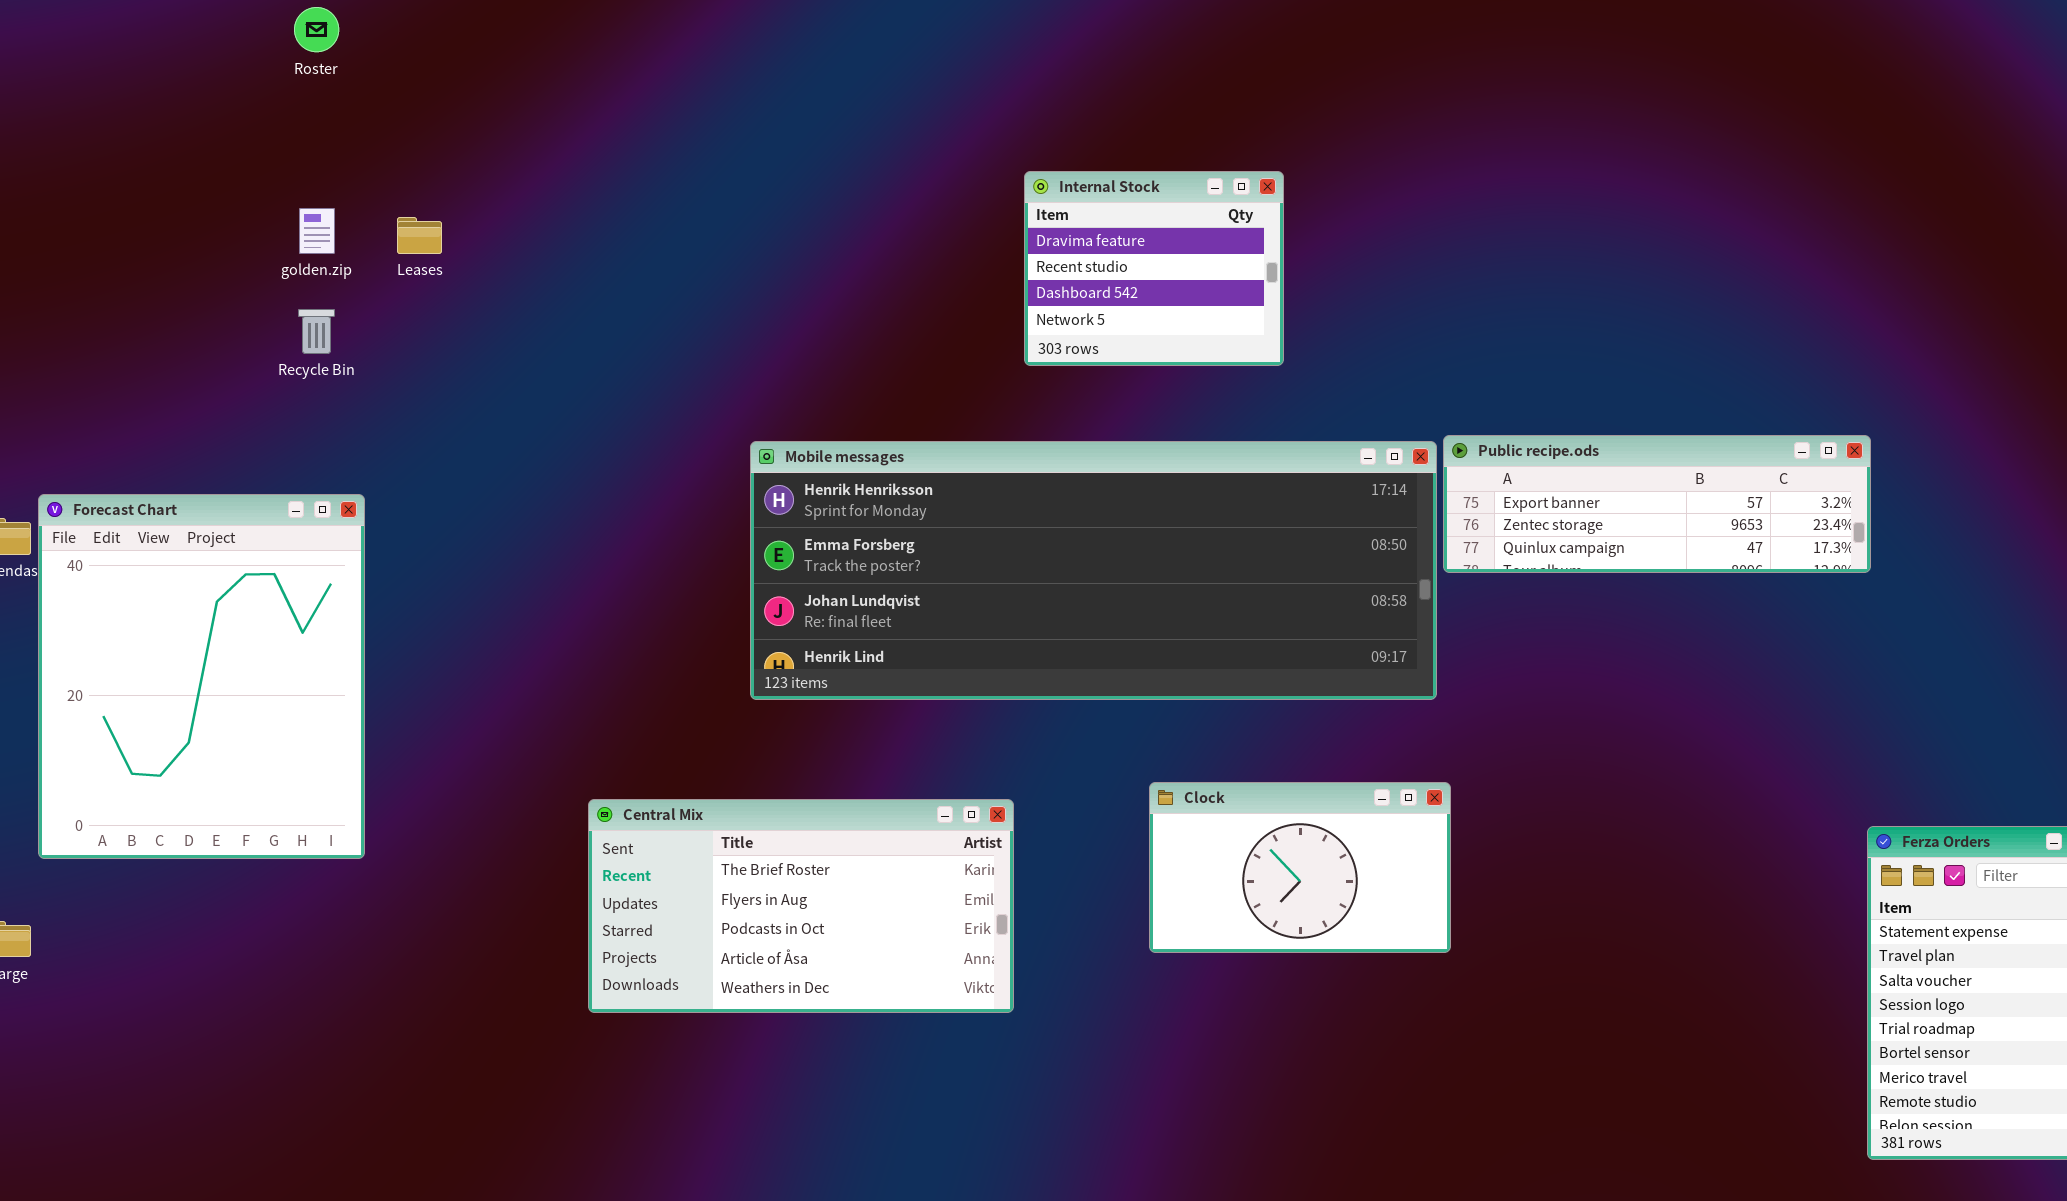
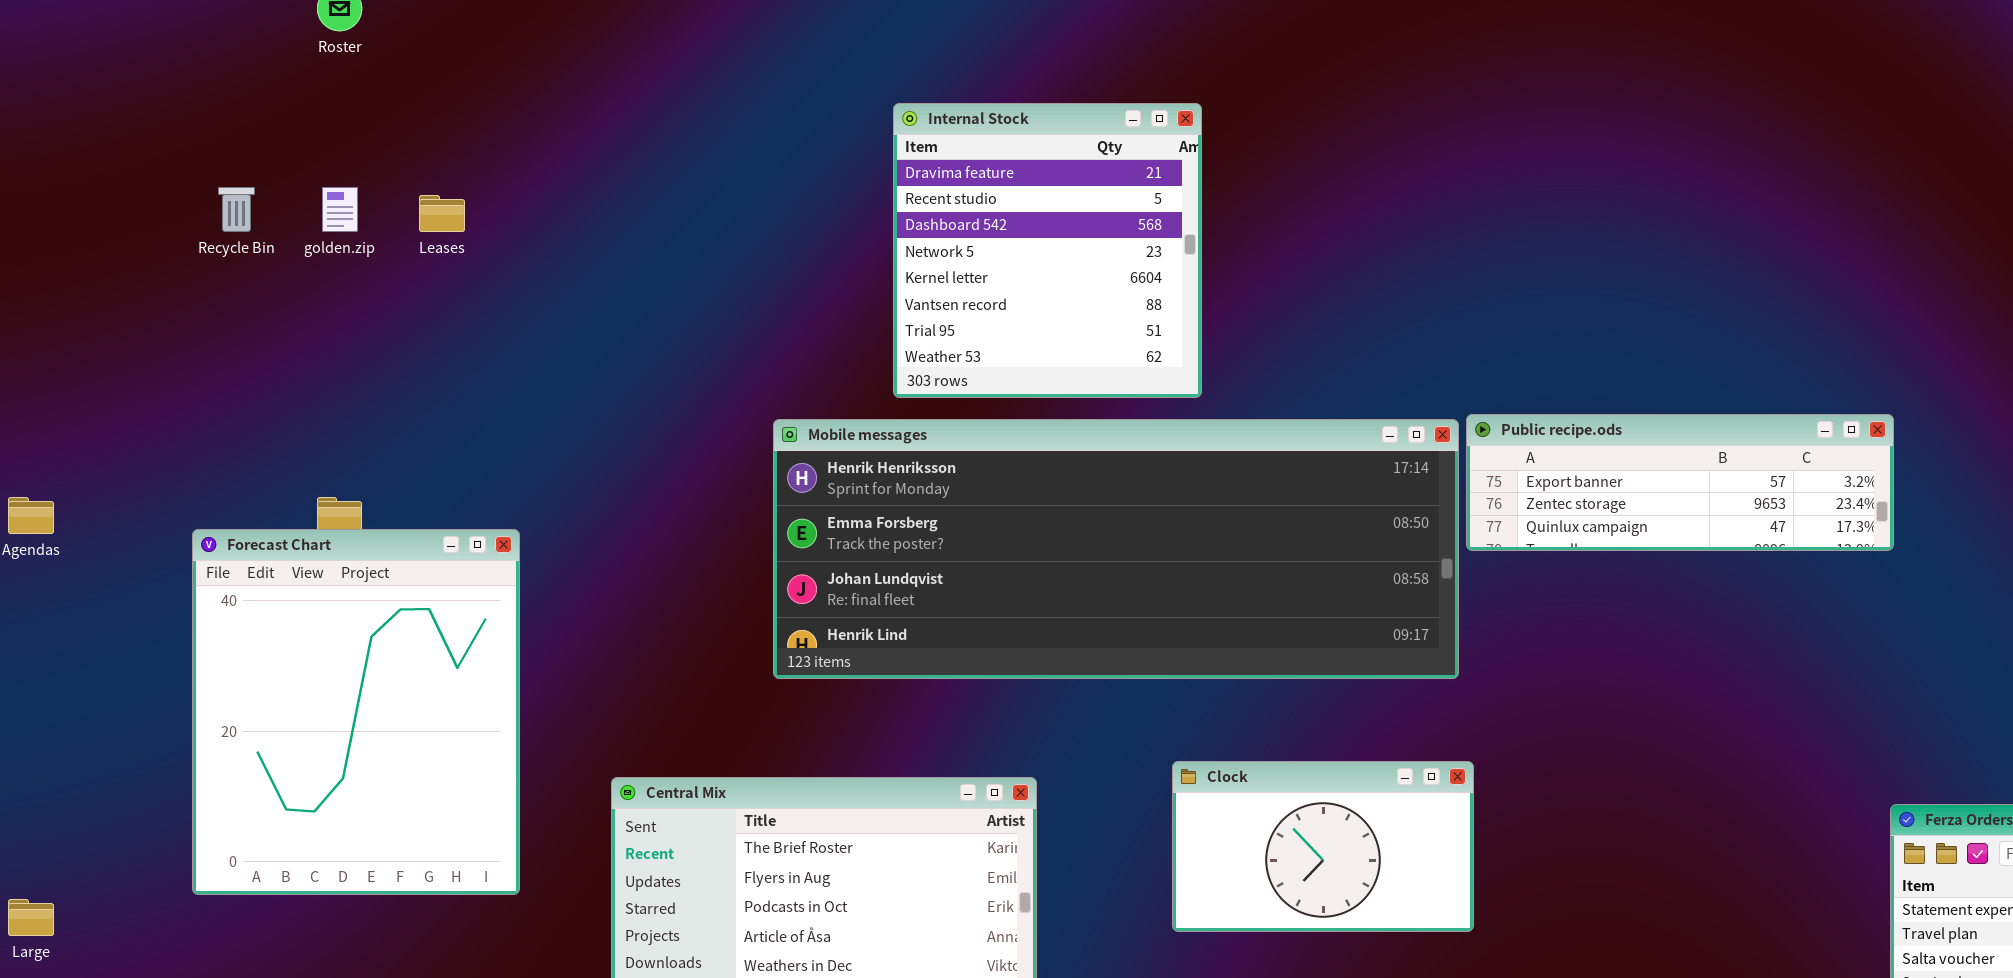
Internal Stock: [1024,171,1284,366] -> [893,103,1202,398], moved, resized
Recycle Bin: [298,309,335,354] -> [218,187,255,232], moved
Forecast Chart: [38,494,365,859] -> [192,529,520,895], moved

